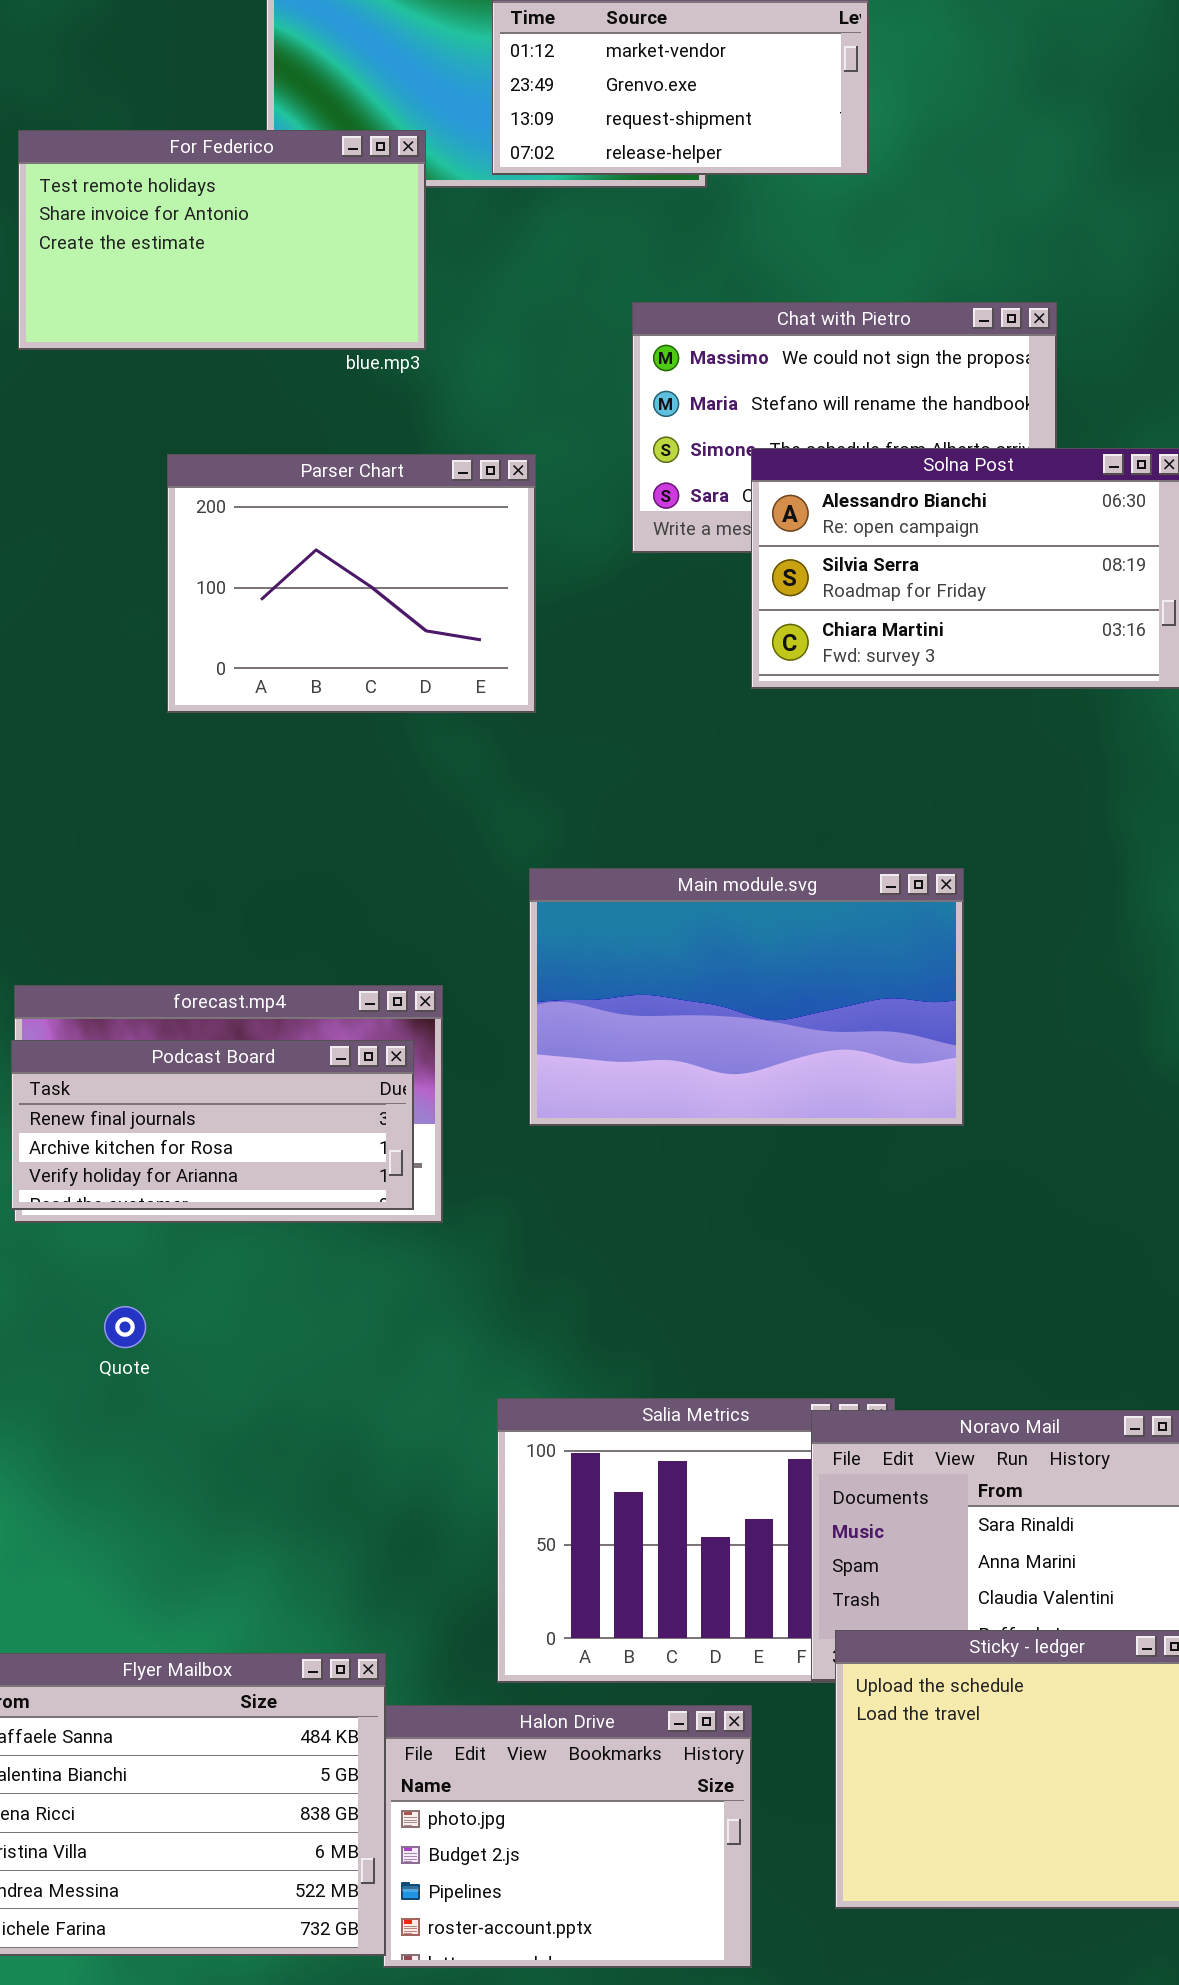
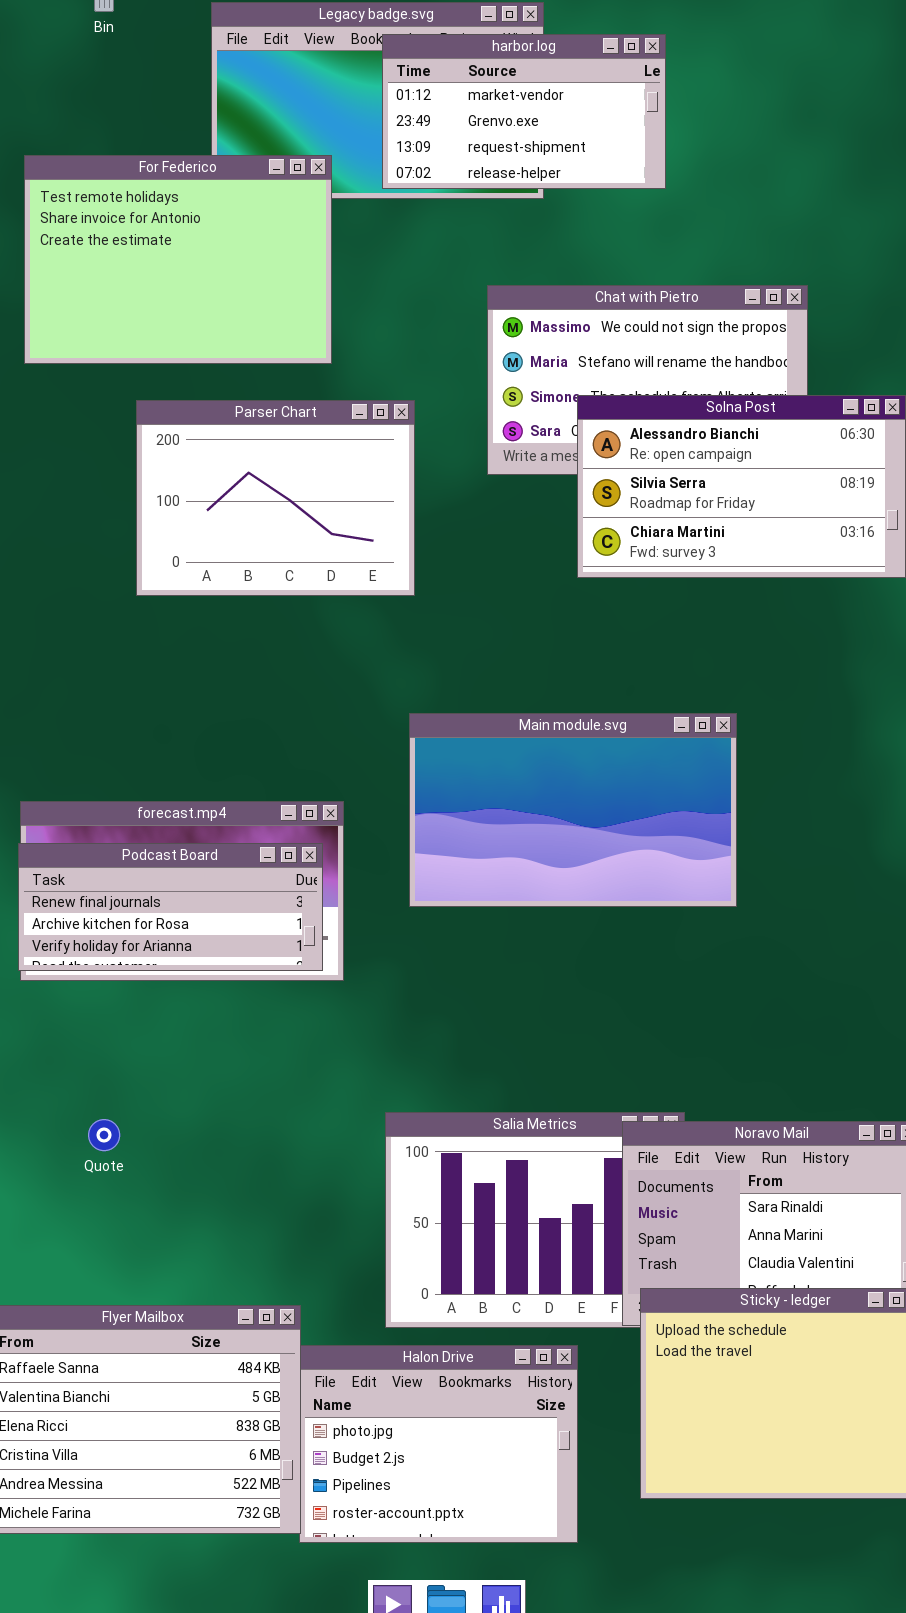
For Federico: [18,130,426,350] -> [24,155,332,364], resized
Quote: [104,1306,146,1348] -> [88,1119,120,1151], moved

